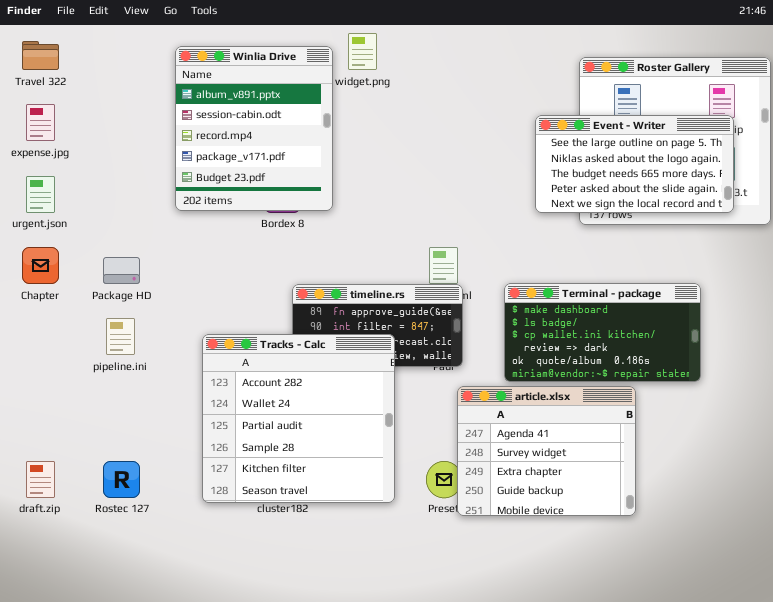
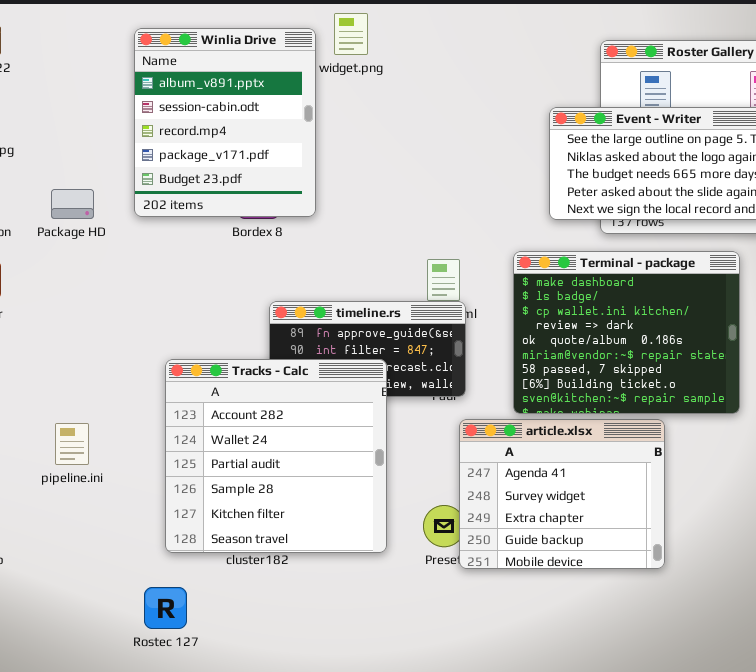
Package HD: [103,257,140,284] -> [51,189,94,219], moved
Terminal - package: [504,283,701,382] -> [513,251,740,414], resized
pipeline.ini: [106,318,135,355] -> [55,423,89,465], moved
Rostec 127: [103,461,140,498] -> [144,587,187,629], moved

